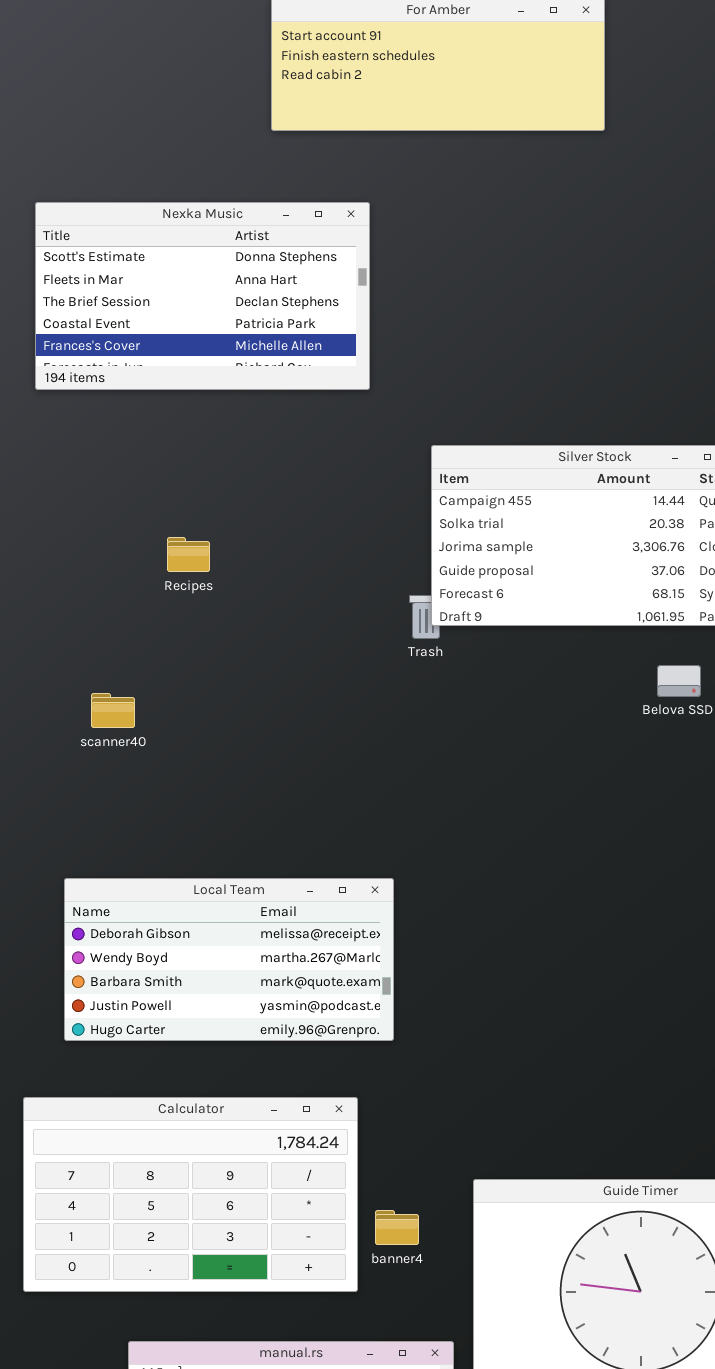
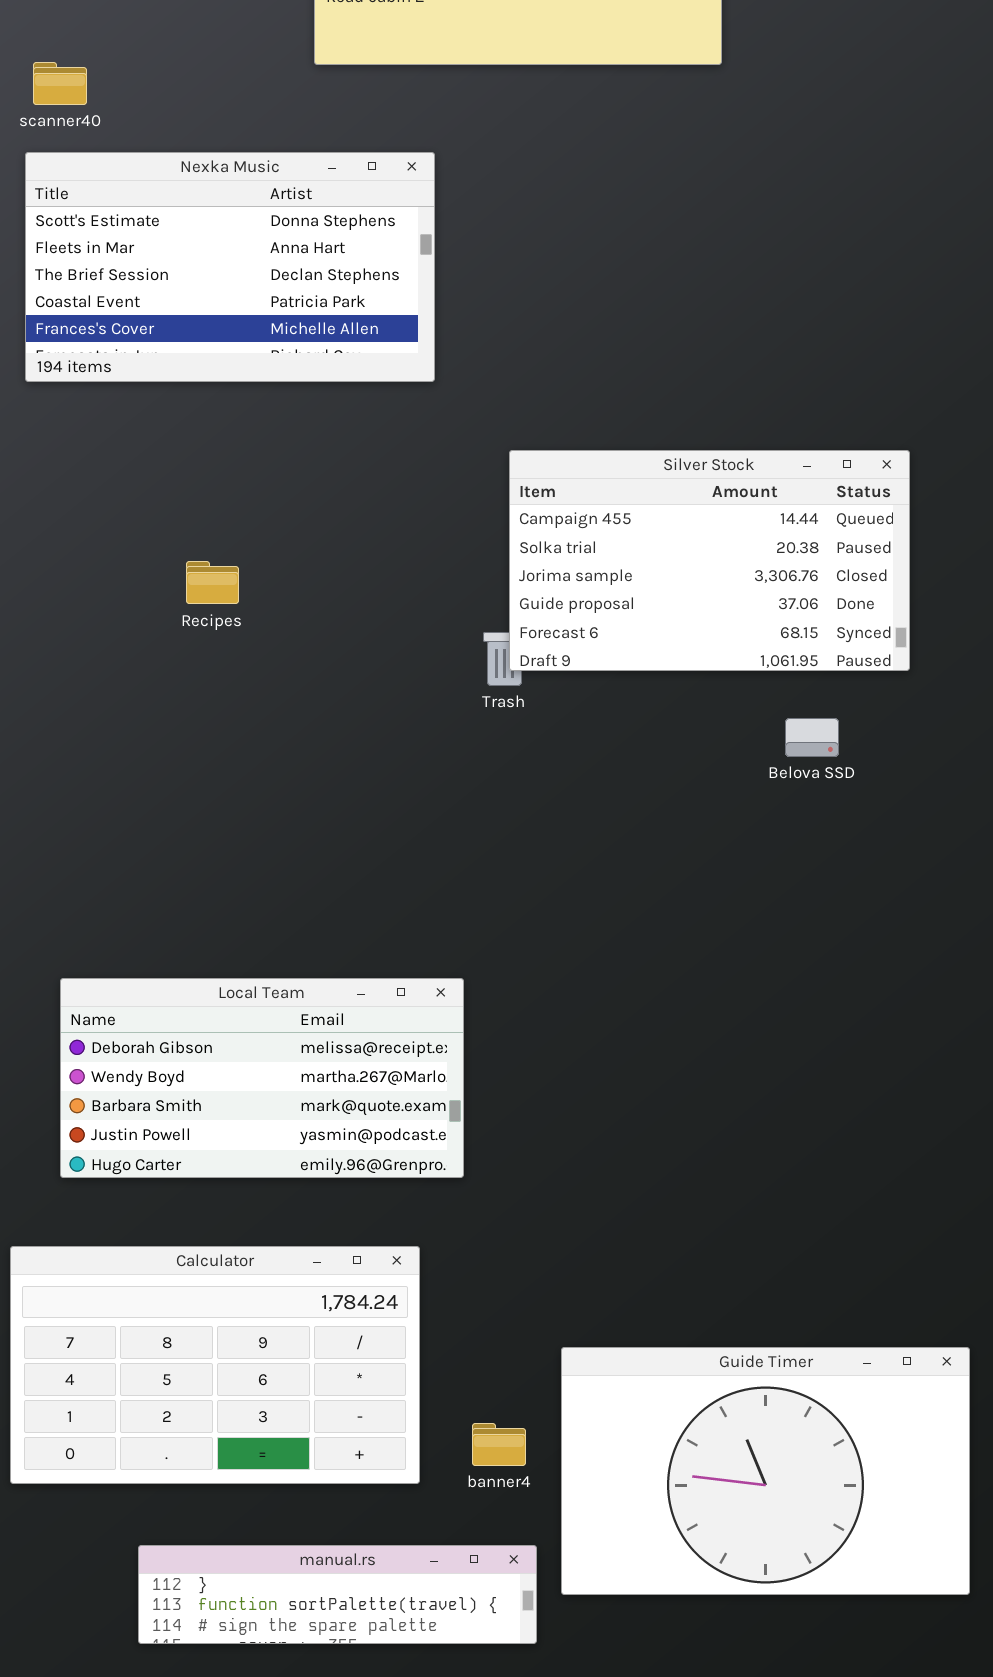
scanner40: [91,693,135,728] -> [33,62,87,105], moved
banner4: [375,1210,419,1245] -> [472,1423,526,1466], moved

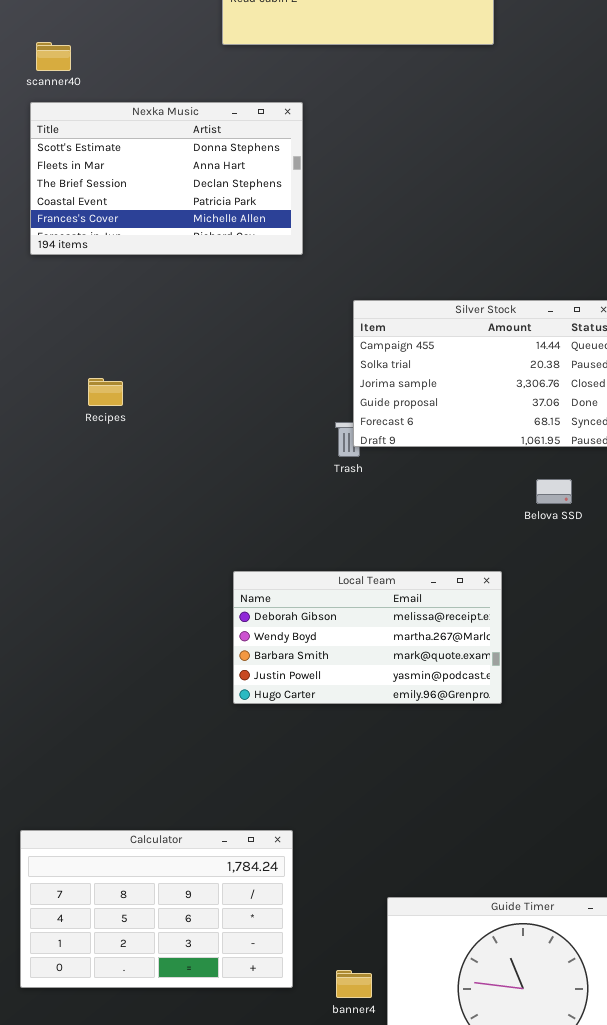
Recipes: [186,561,239,604] -> [88,378,123,406], moved
Local Team: [60,978,464,1178] -> [233,571,502,704], moved
banner4: [472,1423,526,1466] -> [336,970,372,998], moved

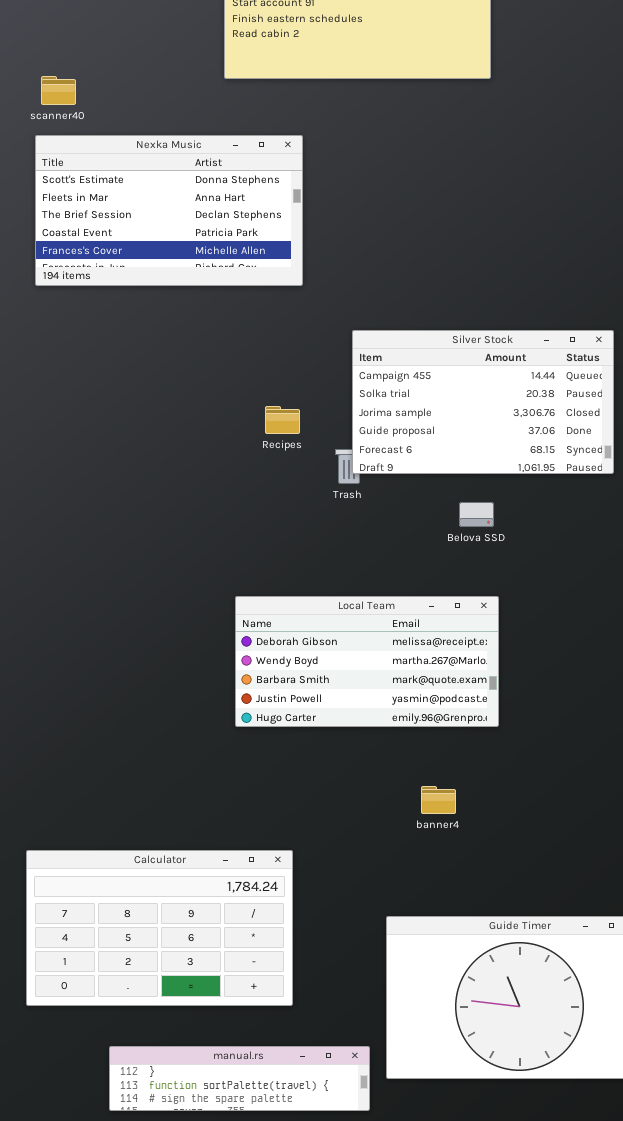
Recipes: [88,378,123,406] -> [265,406,300,434], moved
Belova SSD: [536,479,572,504] -> [459,502,494,527], moved
banner4: [336,970,372,998] -> [421,786,456,814], moved

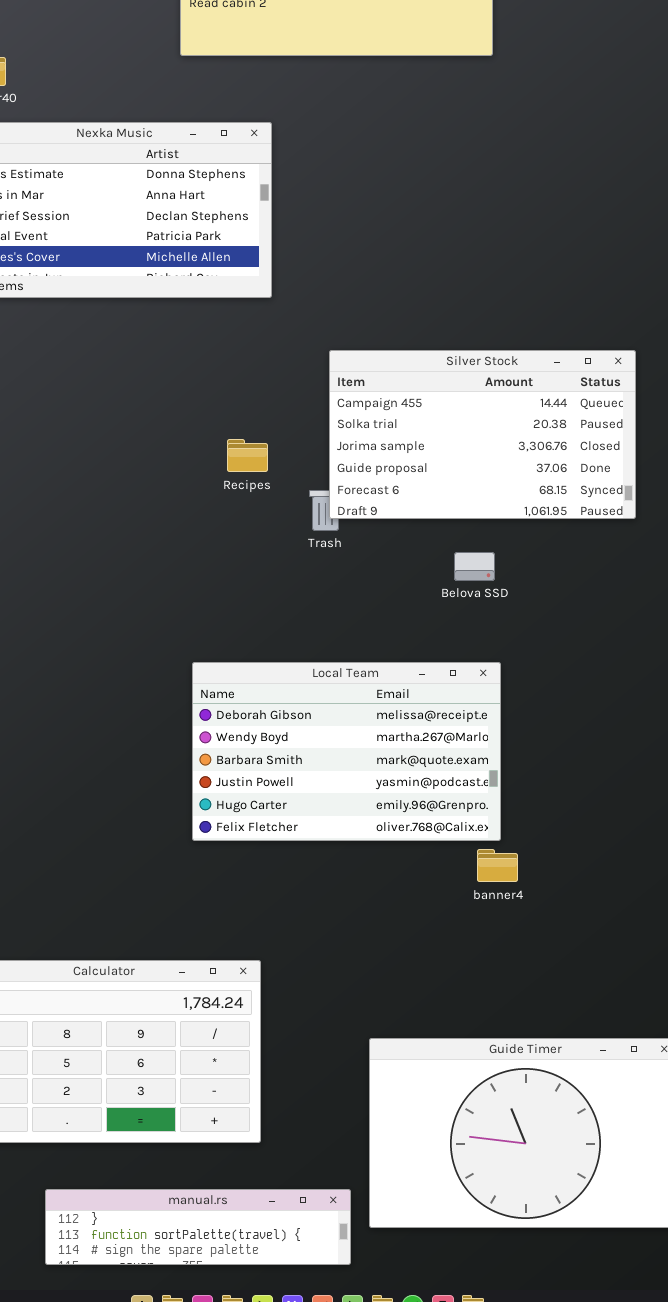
Local Team: [235,596,499,727] -> [192,662,501,841], resized
banner4: [421,786,456,814] -> [477,849,518,882], moved

